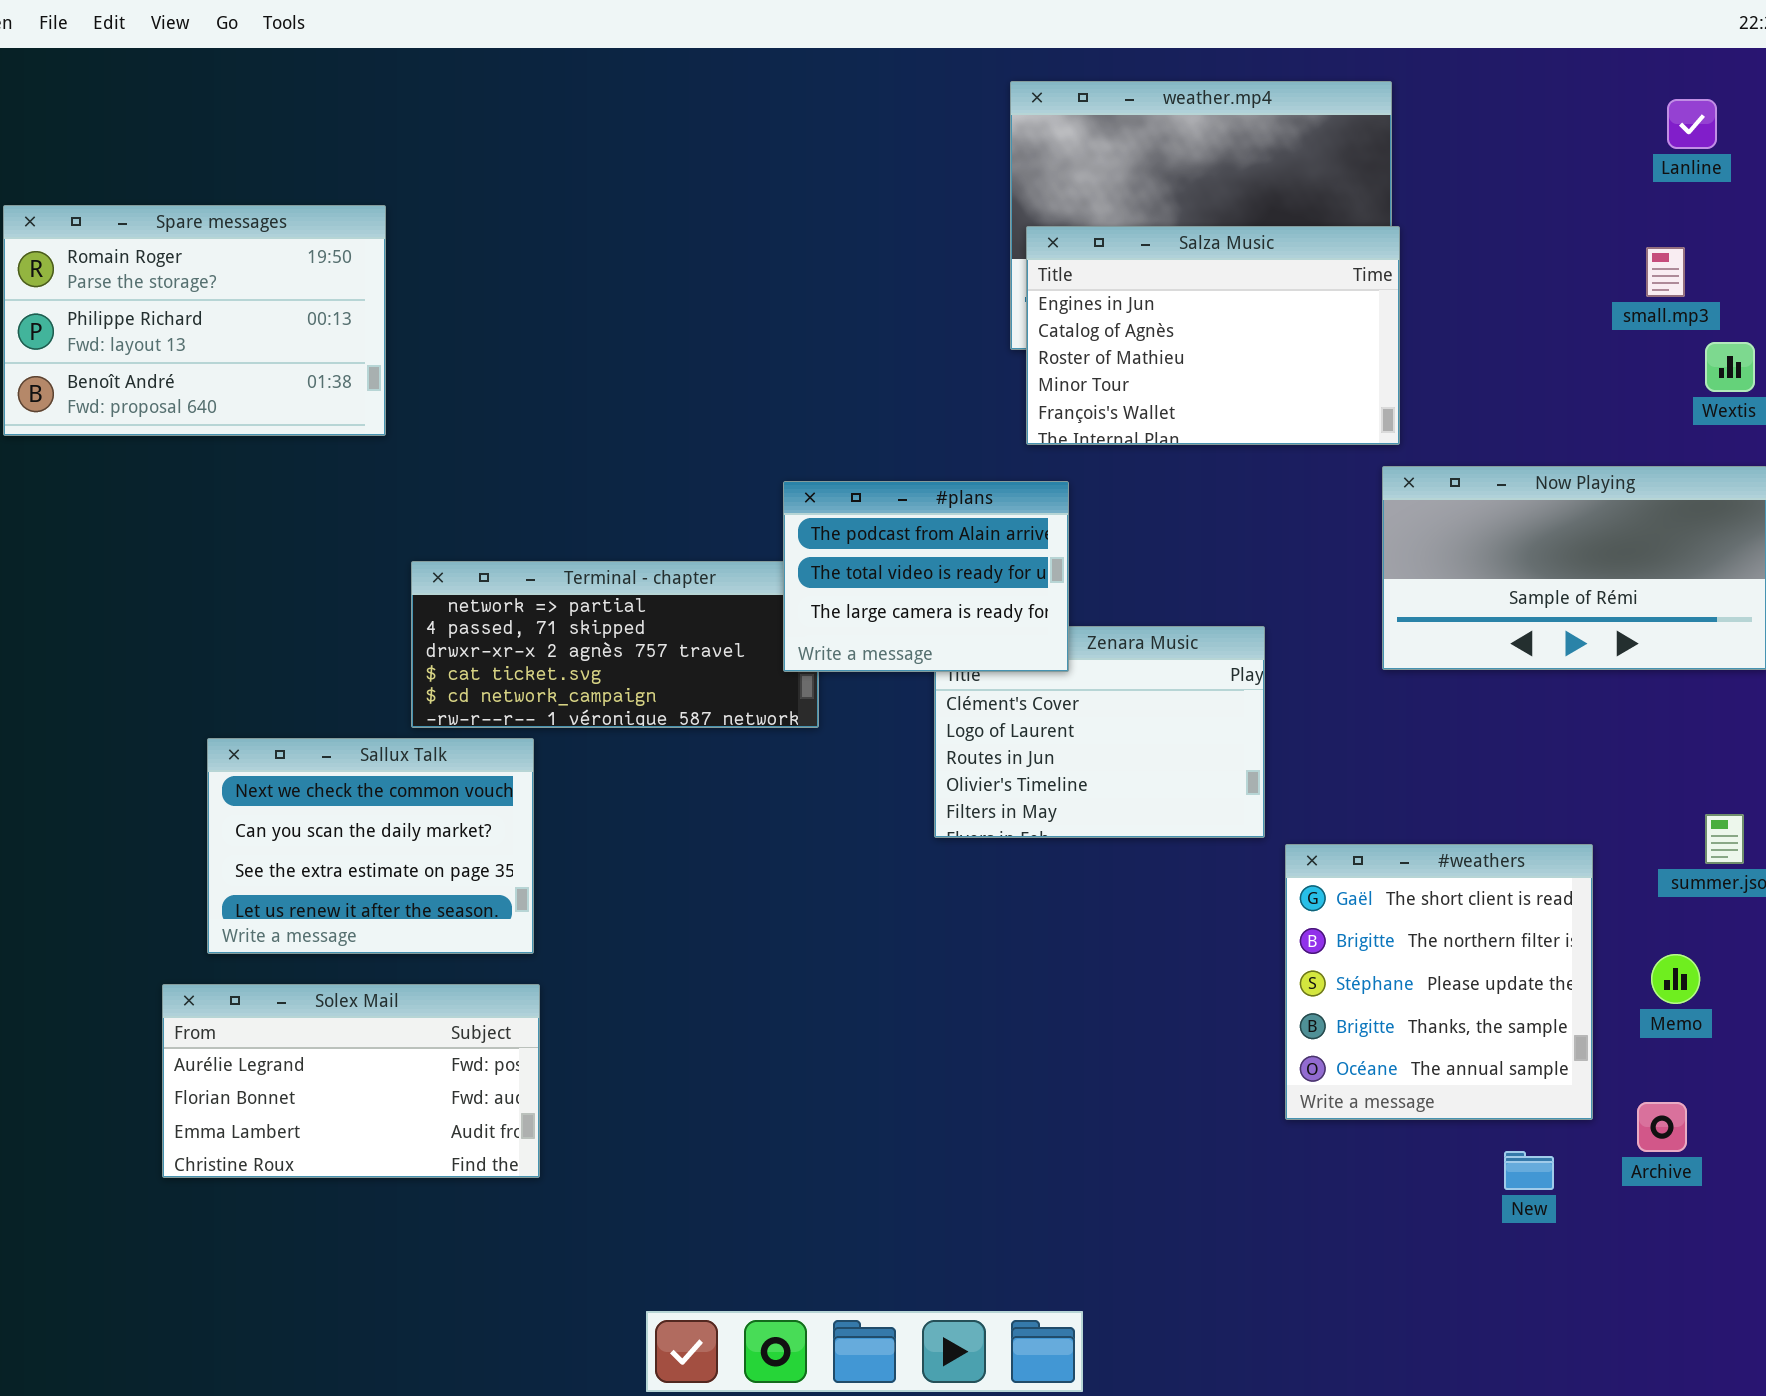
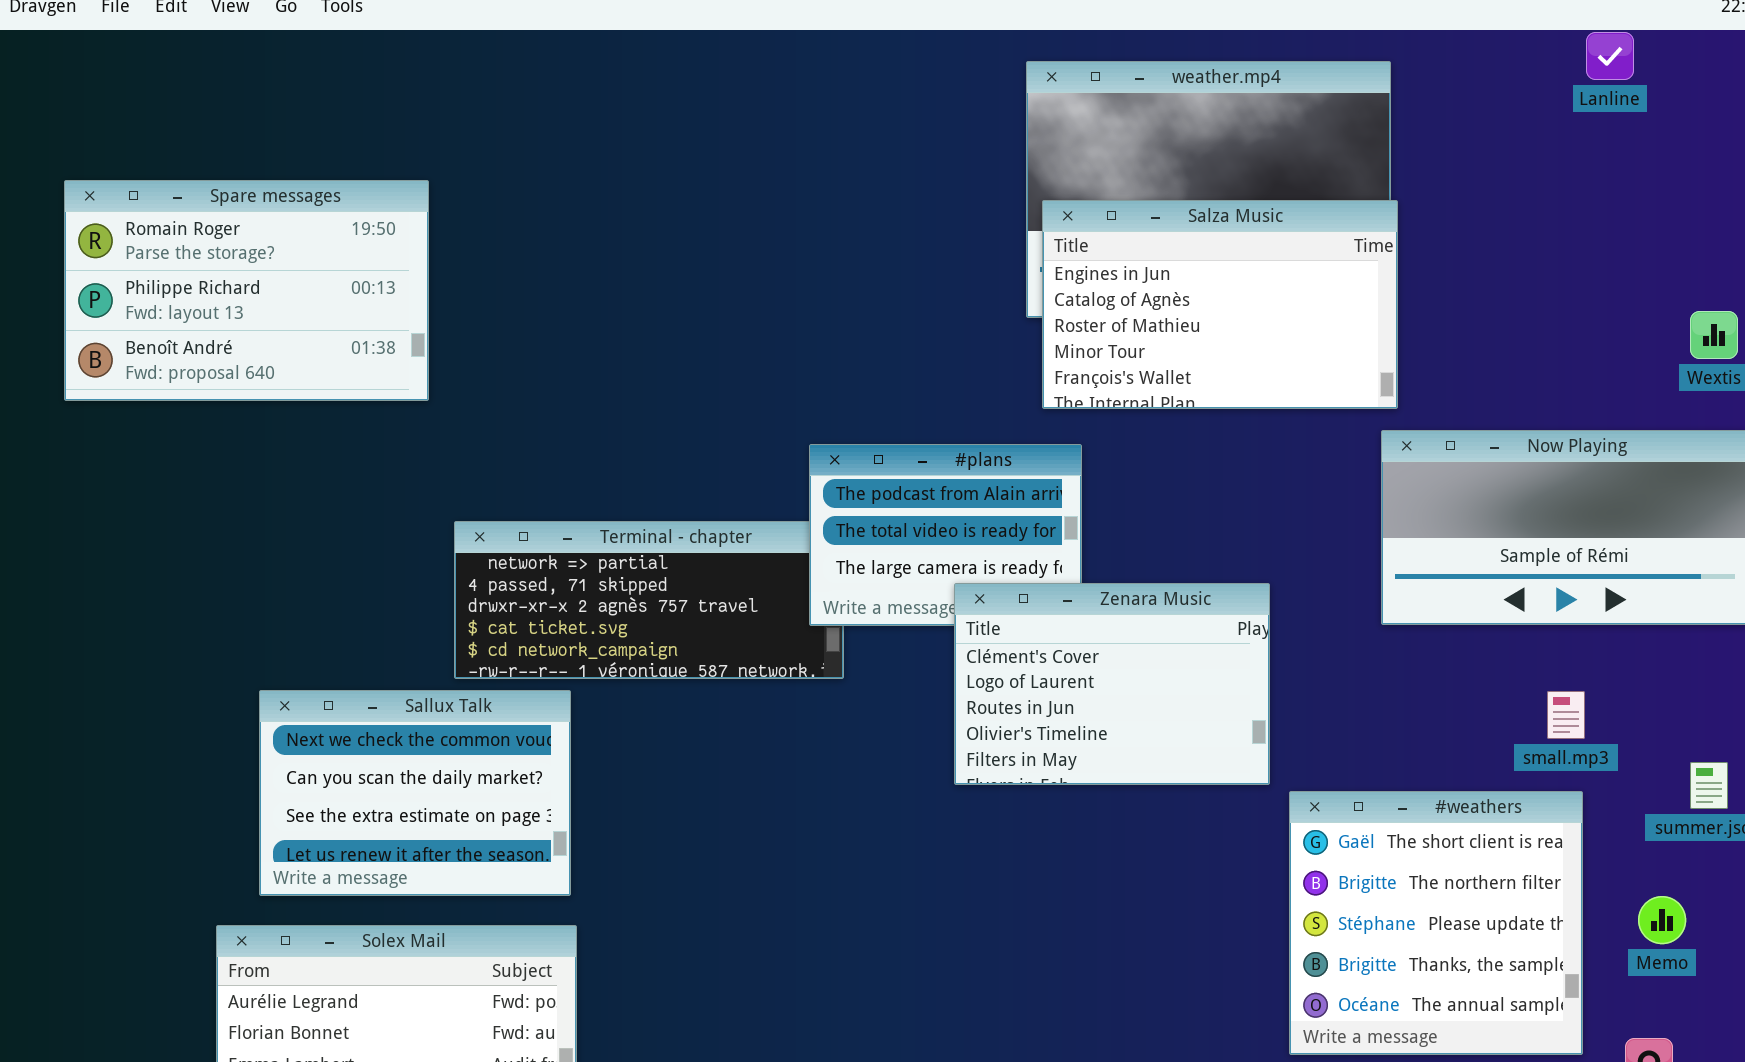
Lanline: [1667,99,1717,149] -> [1586,32,1634,80], moved
small.mp3: [1646,247,1685,297] -> [1547,691,1585,739], moved
Zenara Music: [934,626,1265,838] -> [954,583,1270,785], raised

